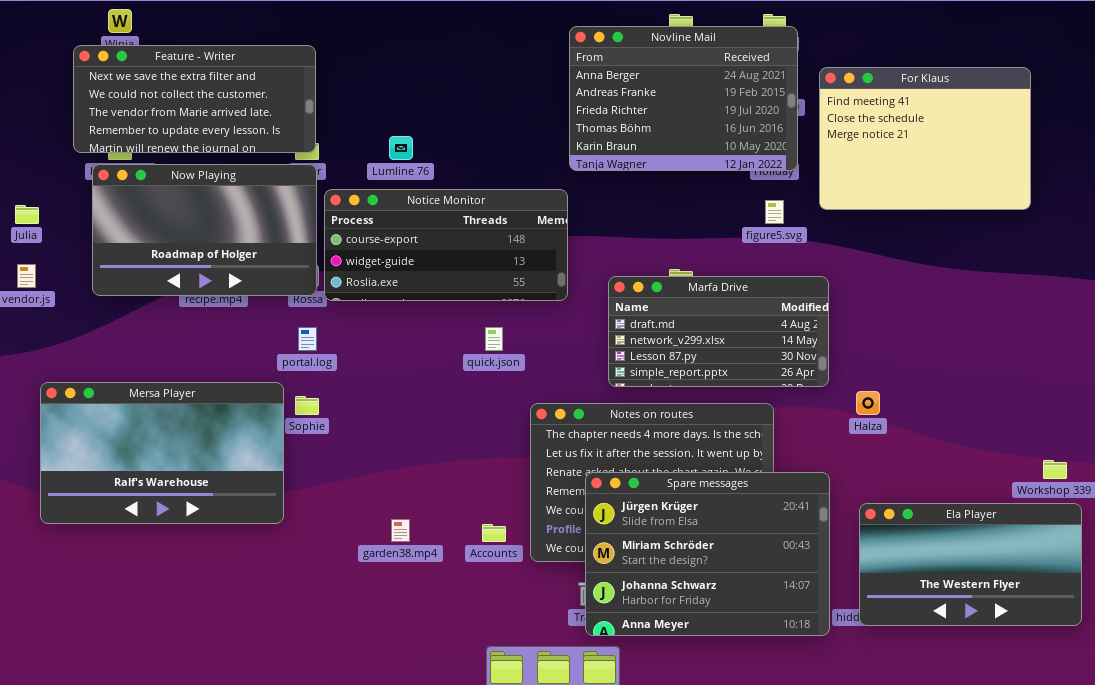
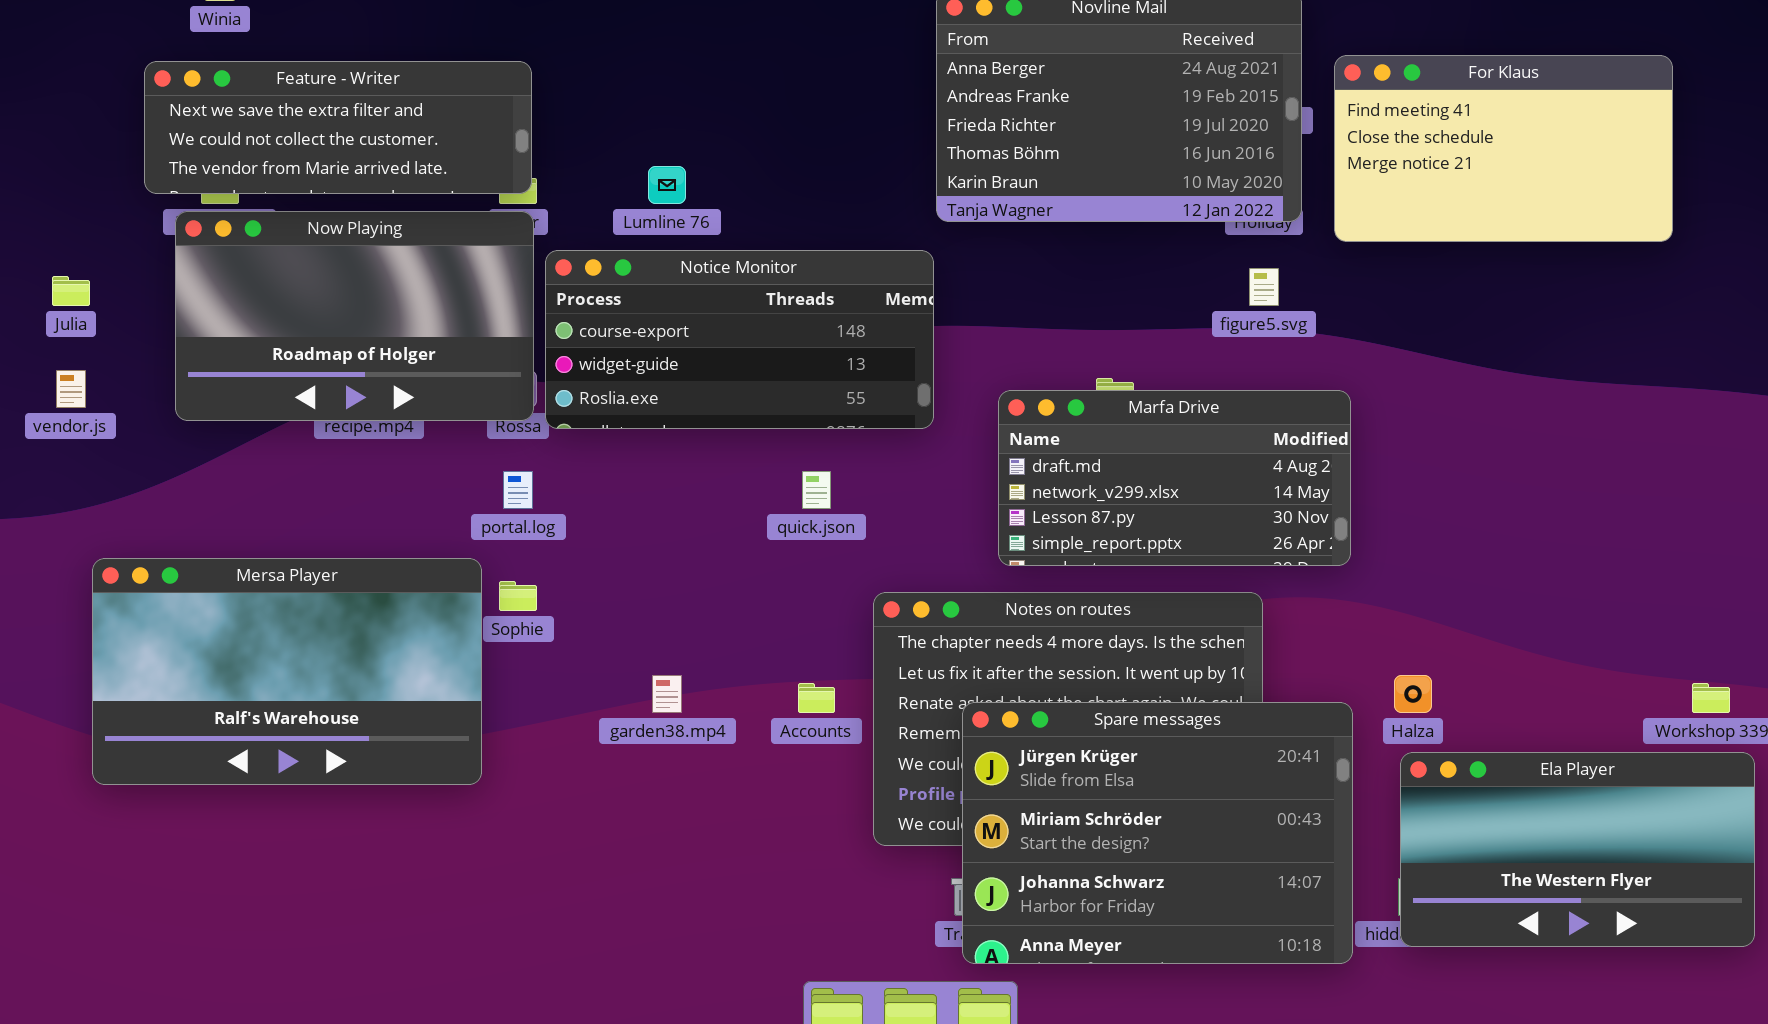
Feature - Writer: [73,45,316,153] -> [144,61,532,194], resized
For Klaus: [819,67,1031,210] -> [1334,55,1673,242], resized
Halza: [856,391,880,415] -> [1394,675,1432,713], moved
garden38.mp4: [391,519,410,542] -> [652,675,682,713], moved
Accounts: [482,524,506,542] -> [798,683,835,713], moved

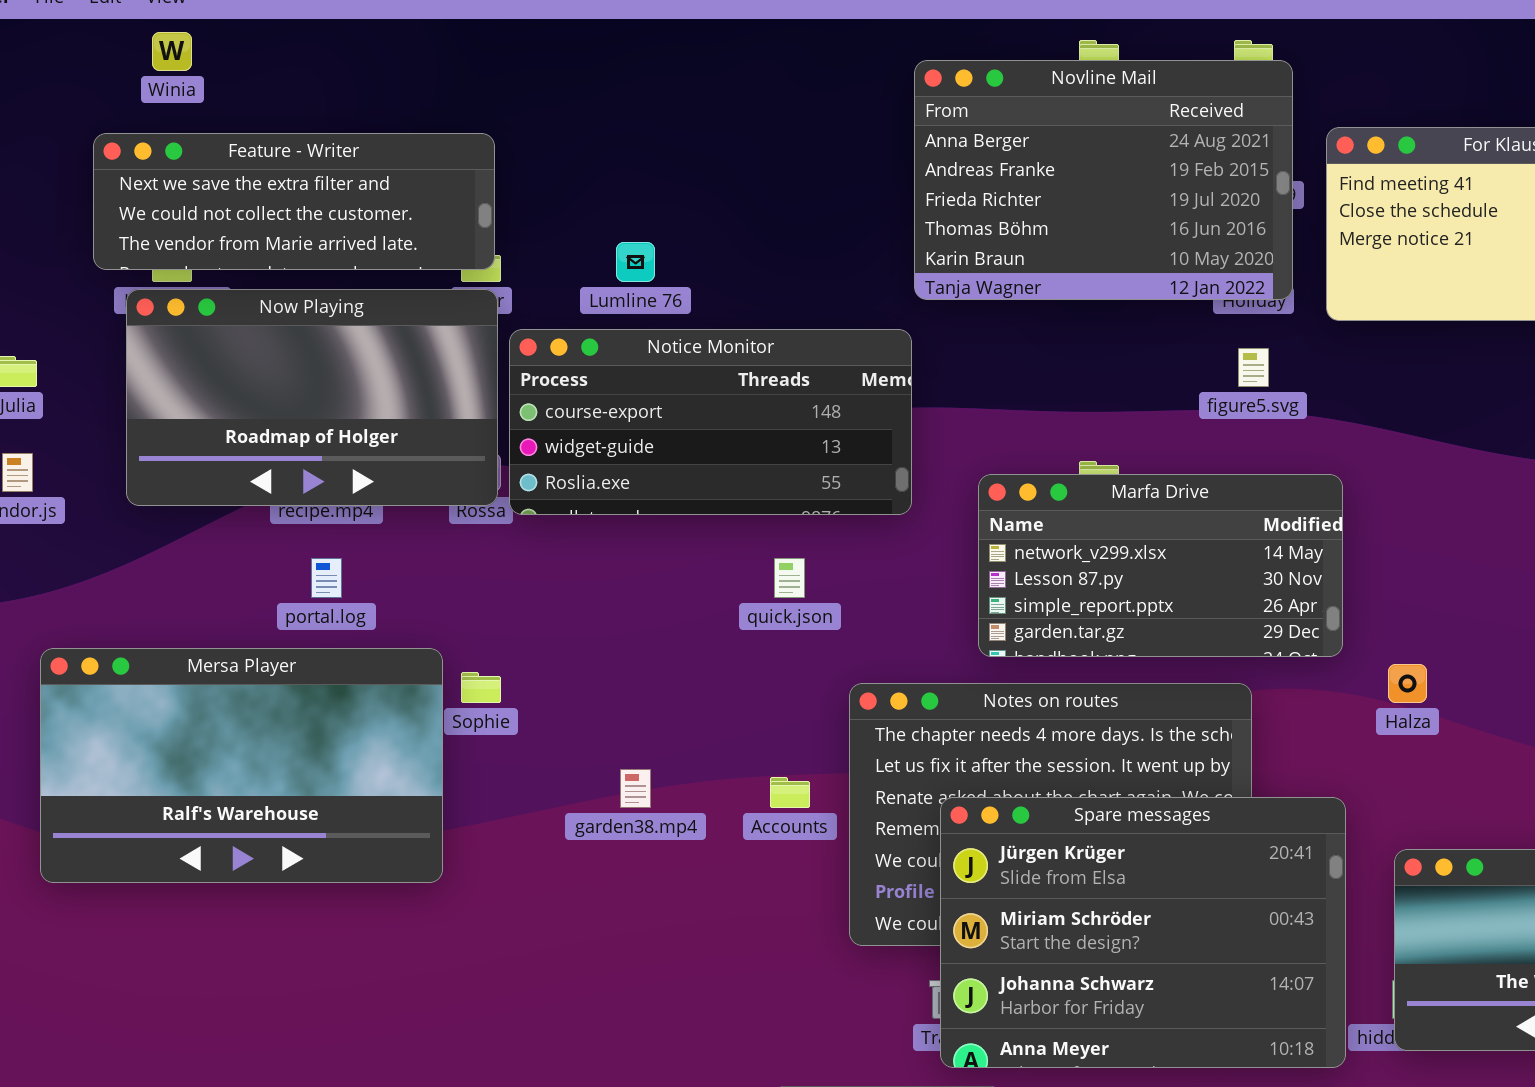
Marfa Drive: [998,390,1351,566] -> [978,474,1343,657], scrolled down 1 row
portal.log: [503,471,533,509] -> [311,558,342,598], moved
Halza: [1394,675,1432,713] -> [1388,664,1427,703], moved

